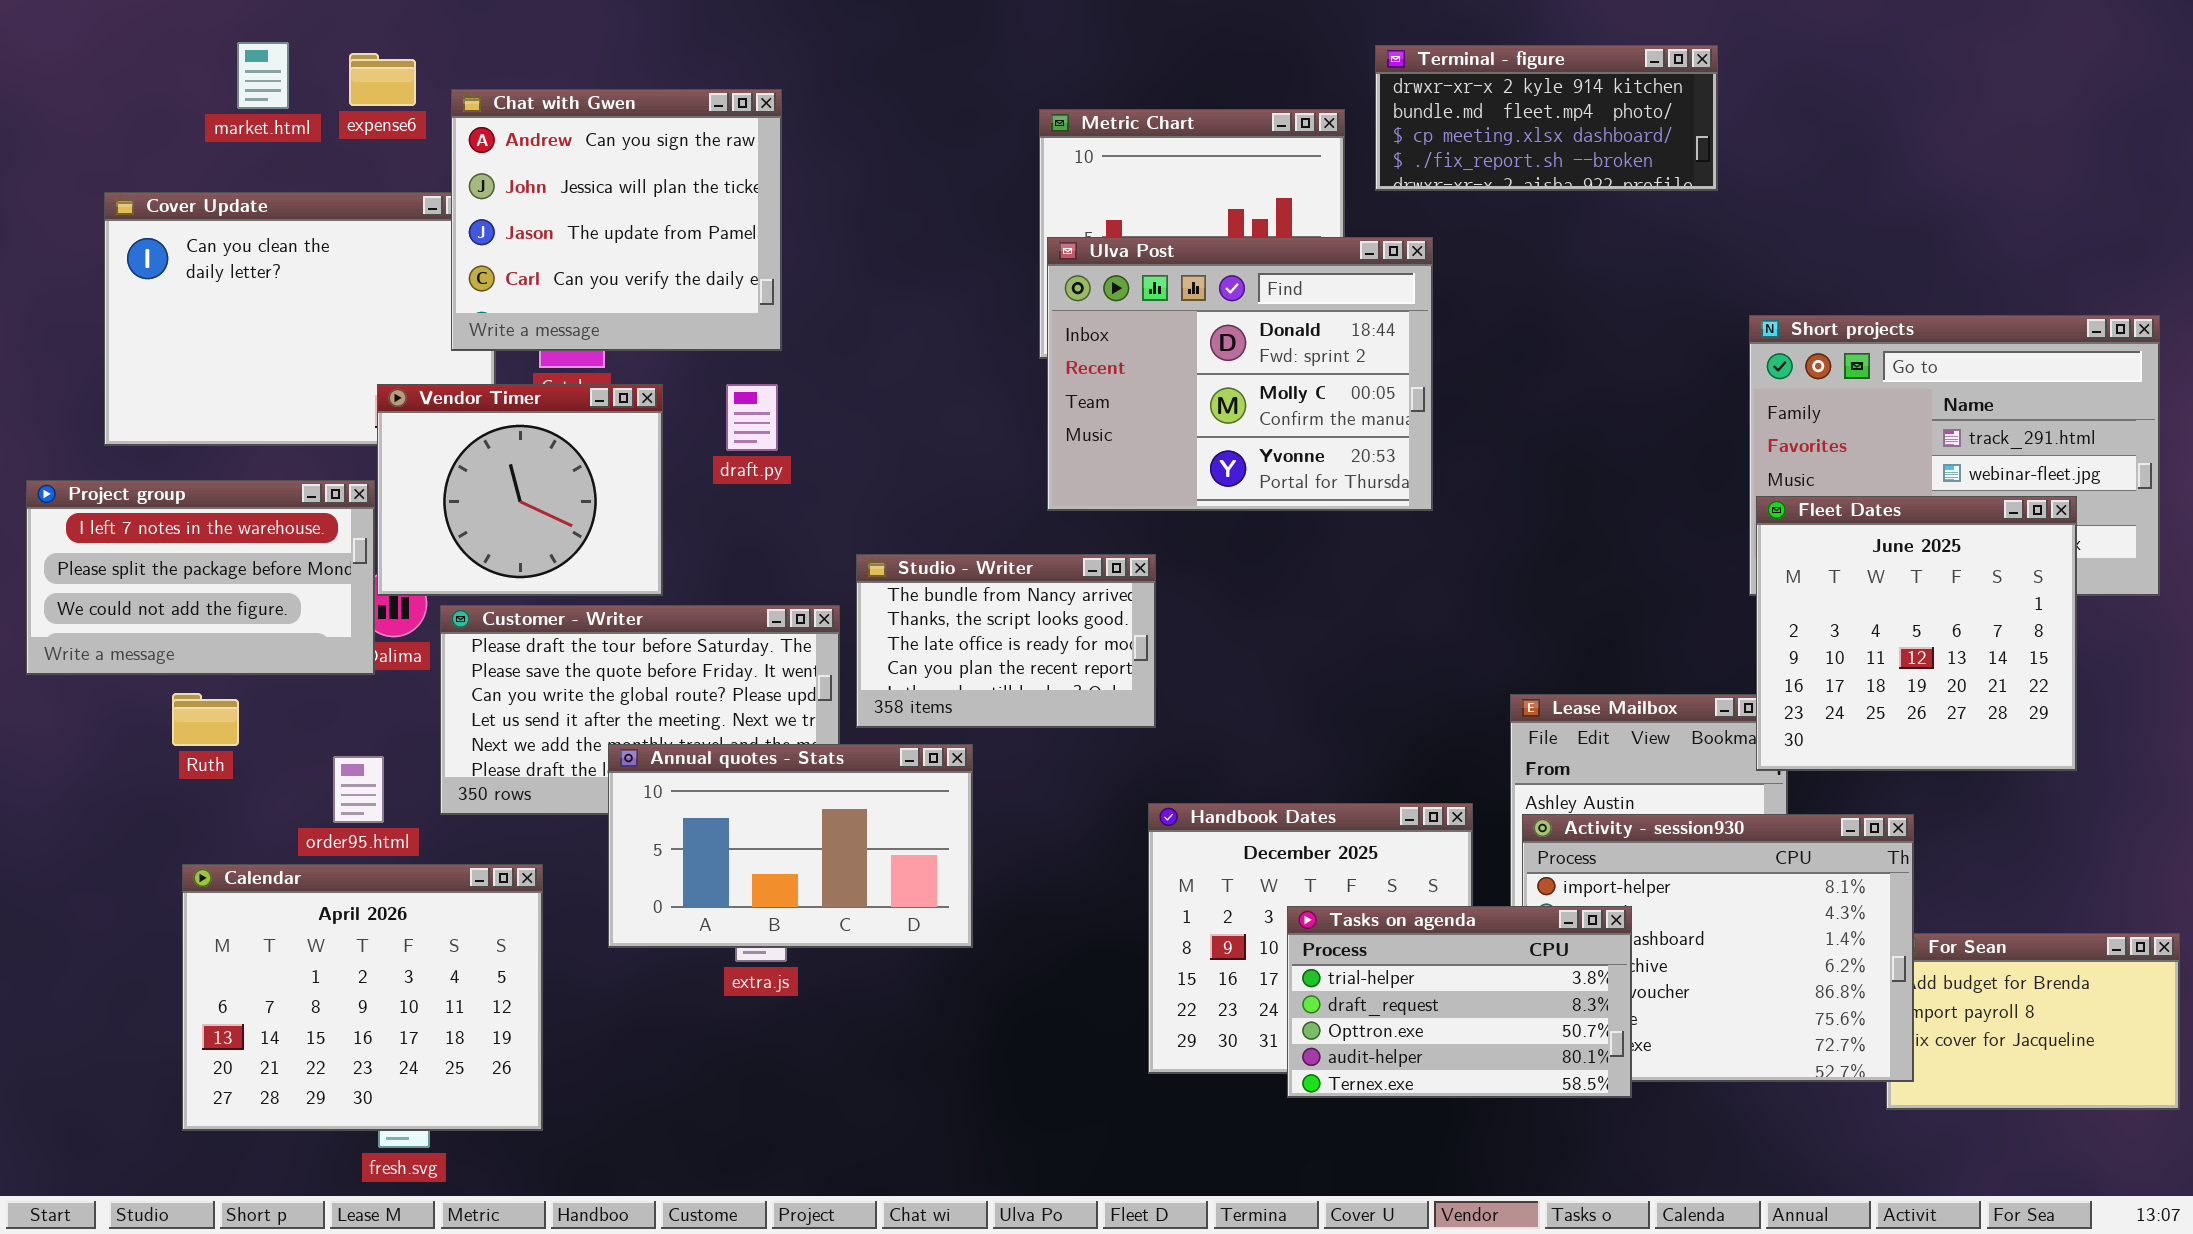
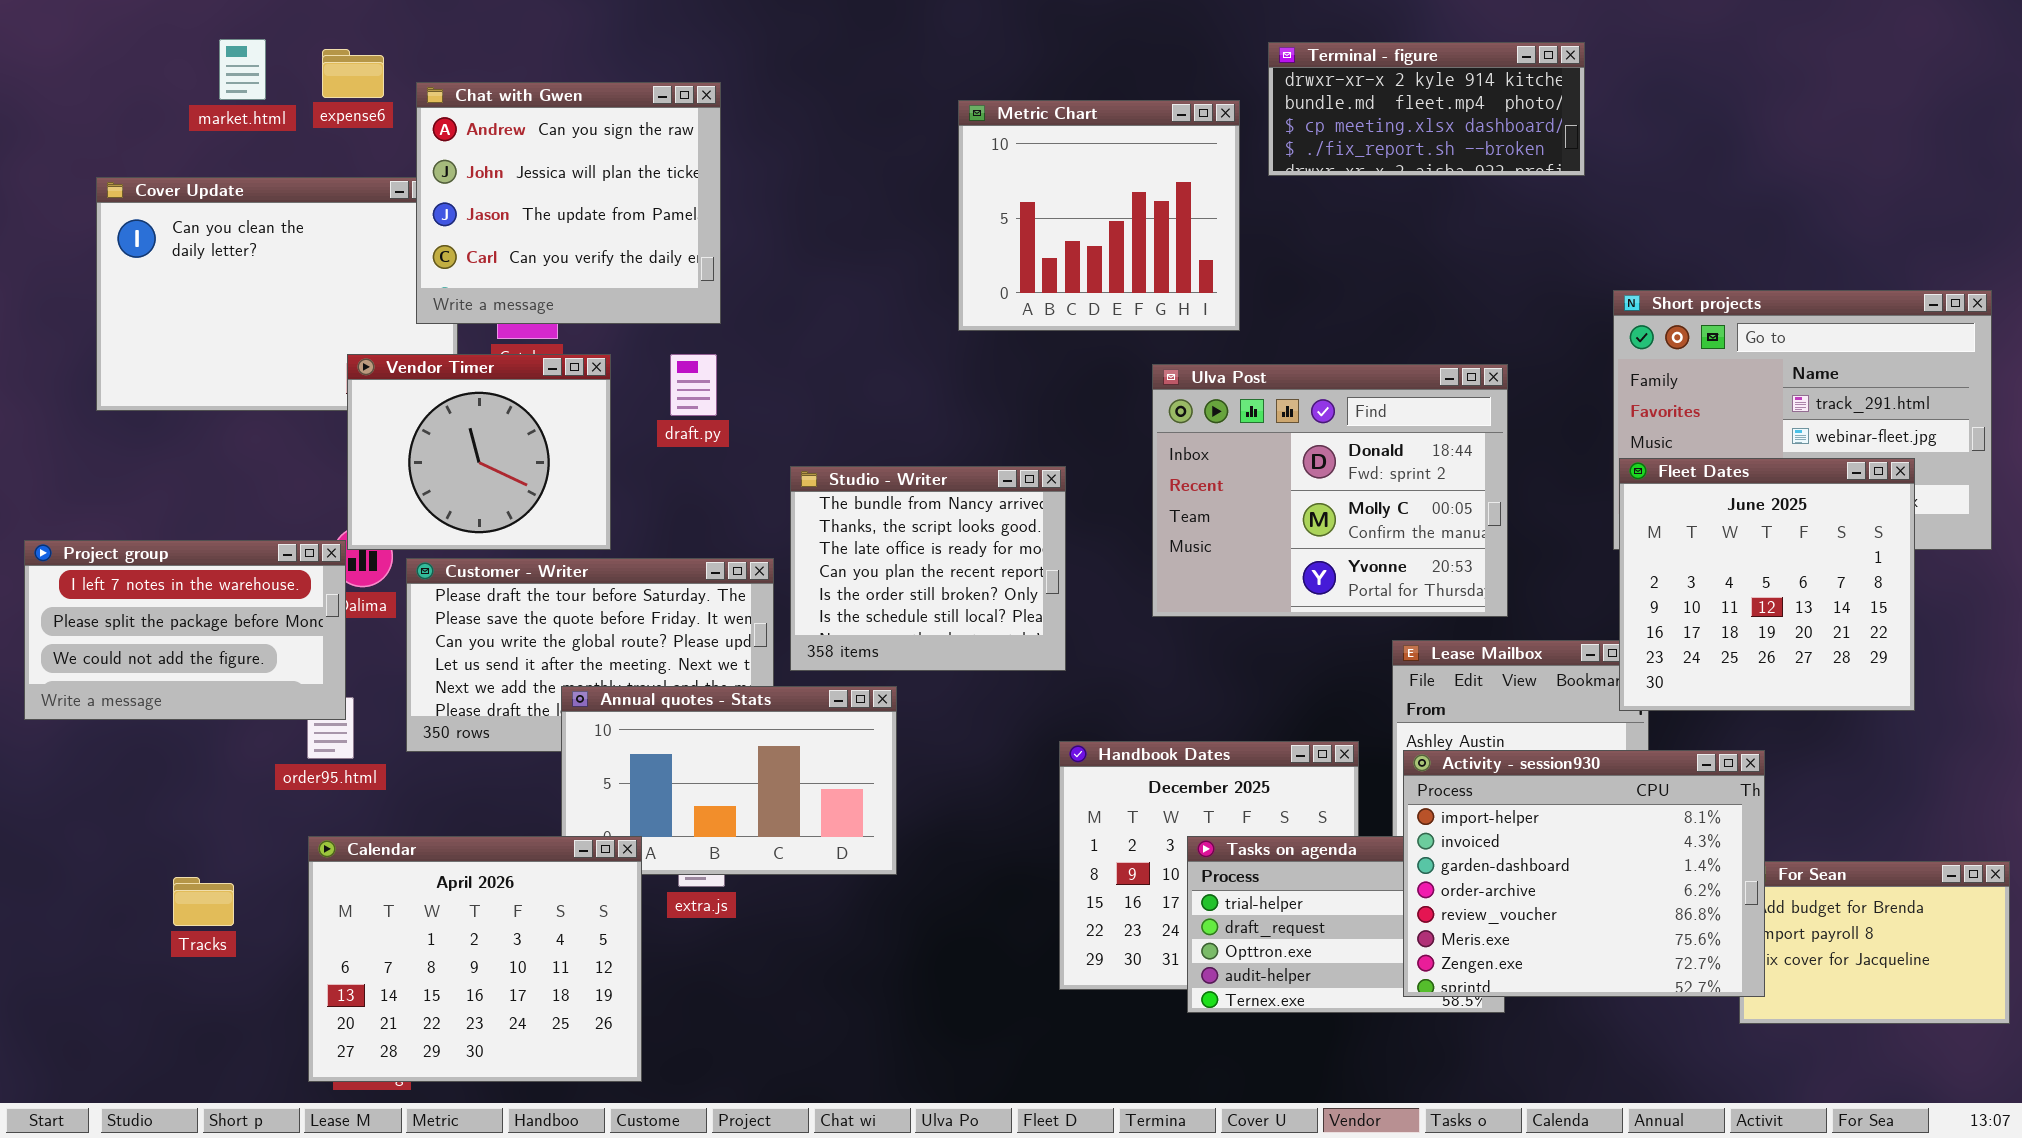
Ulva Post: [1047,237,1433,511] -> [1152,364,1508,617], moved
Project group: [26,480,375,675] -> [24,540,346,720], moved
Studio - Writer: [856,554,1156,728] -> [790,466,1066,671], resized
Activity - session930: [1522,814,1914,1082] -> [1403,750,1765,997], raised
Calendar: [182,864,543,1131] -> [308,836,642,1082], moved

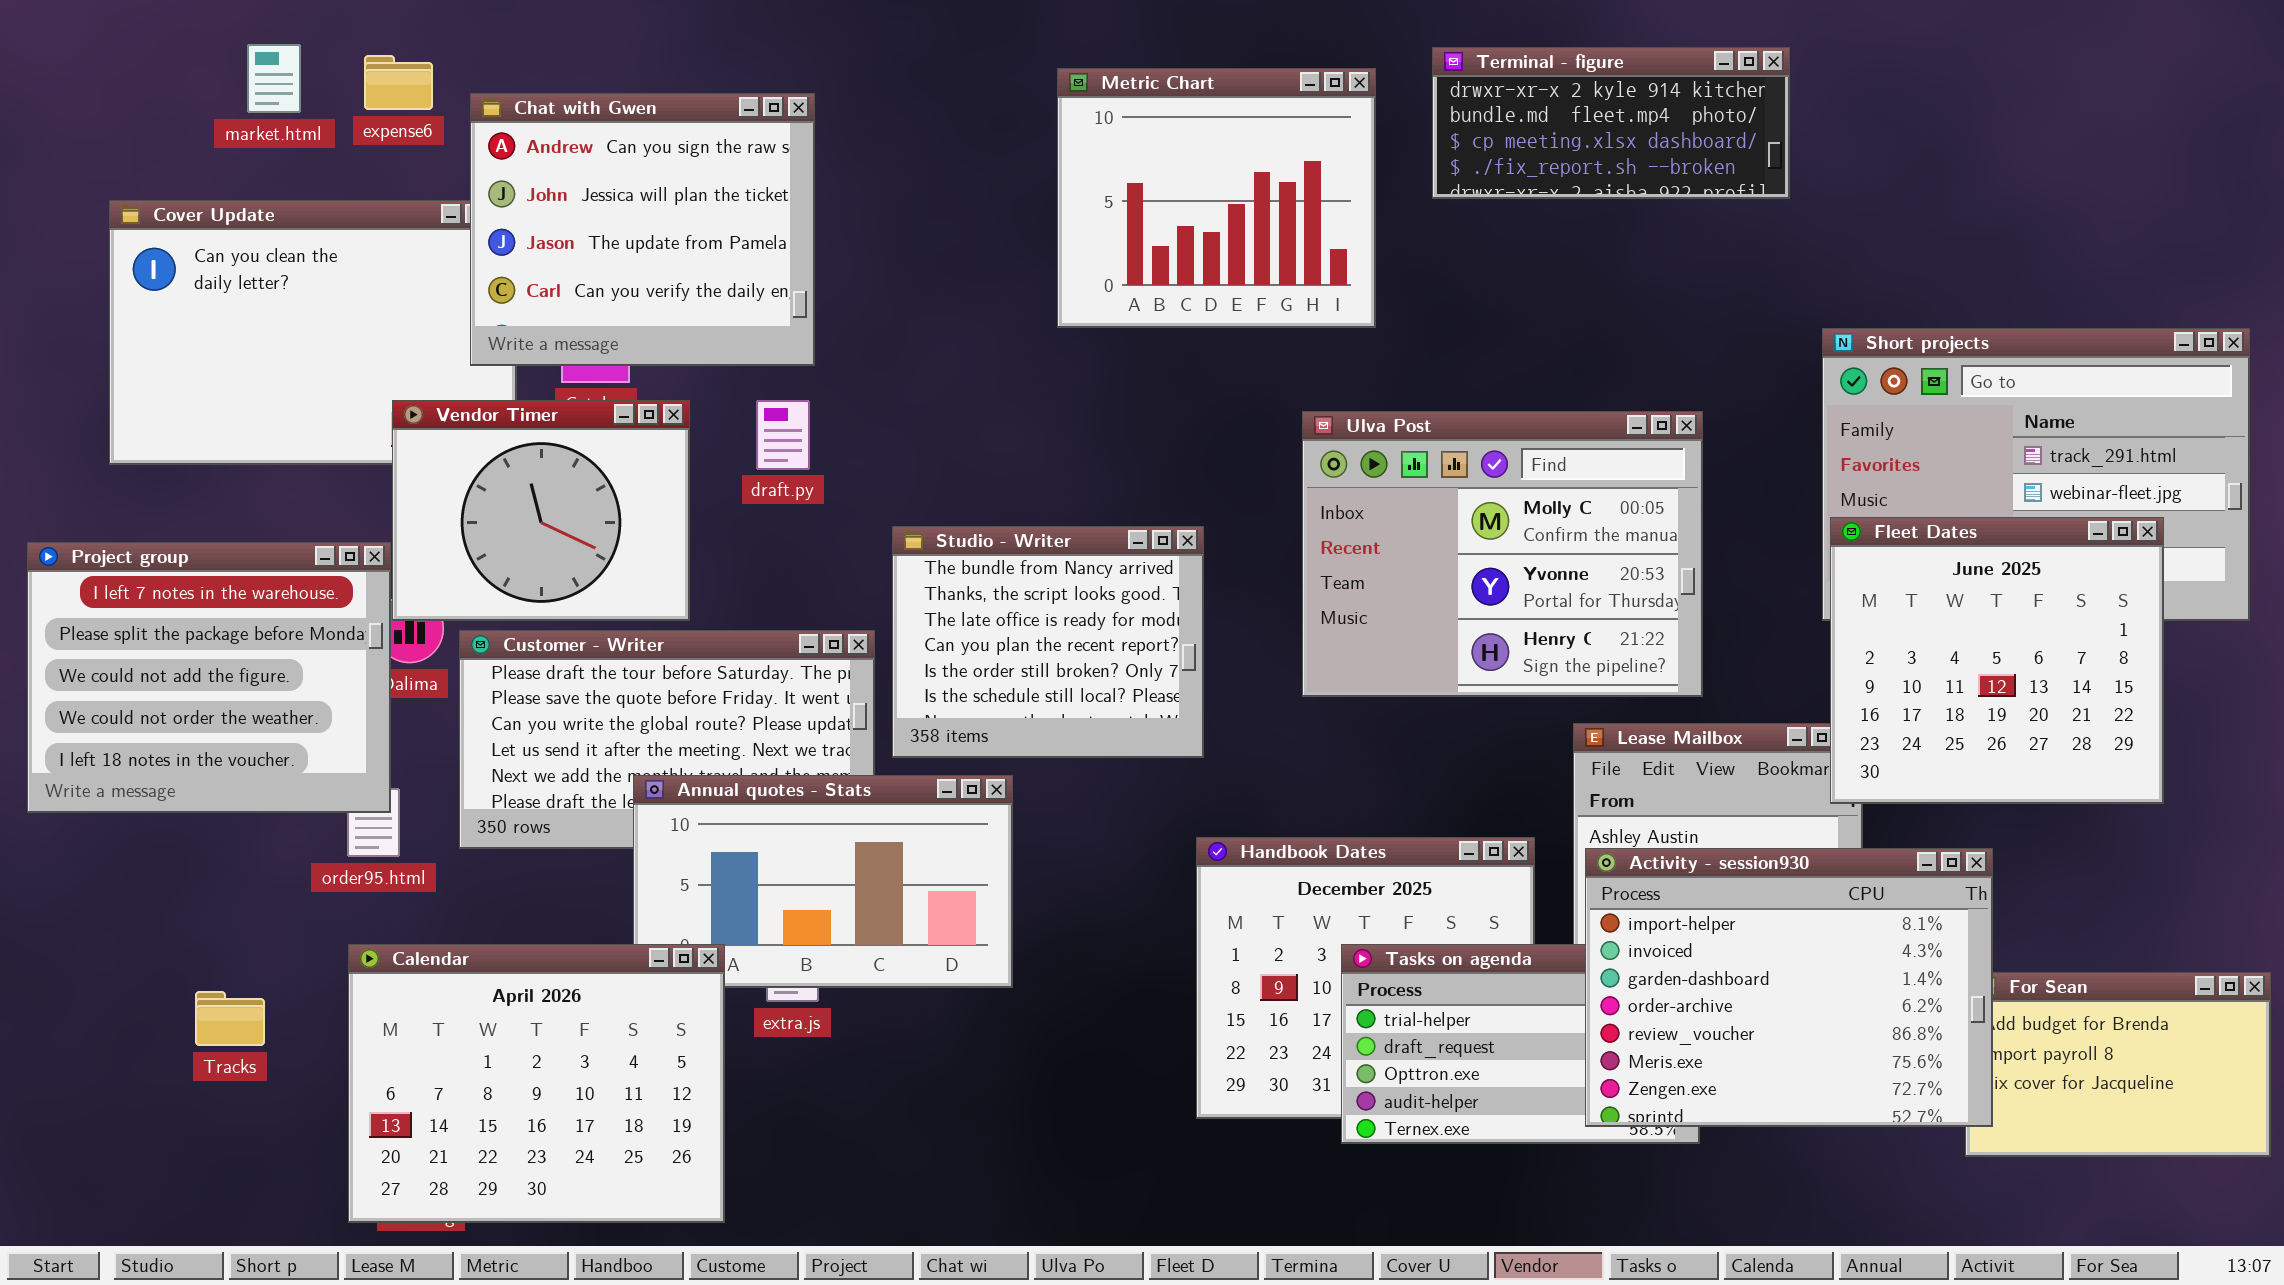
Metric Chart: [958,100,1240,331] -> [1057,68,1376,328], moved
Ulva Post: [1152,364,1508,617] -> [1302,411,1703,697], scrolled down 1 row
Project group: [24,540,346,720] -> [27,542,391,813], resized

